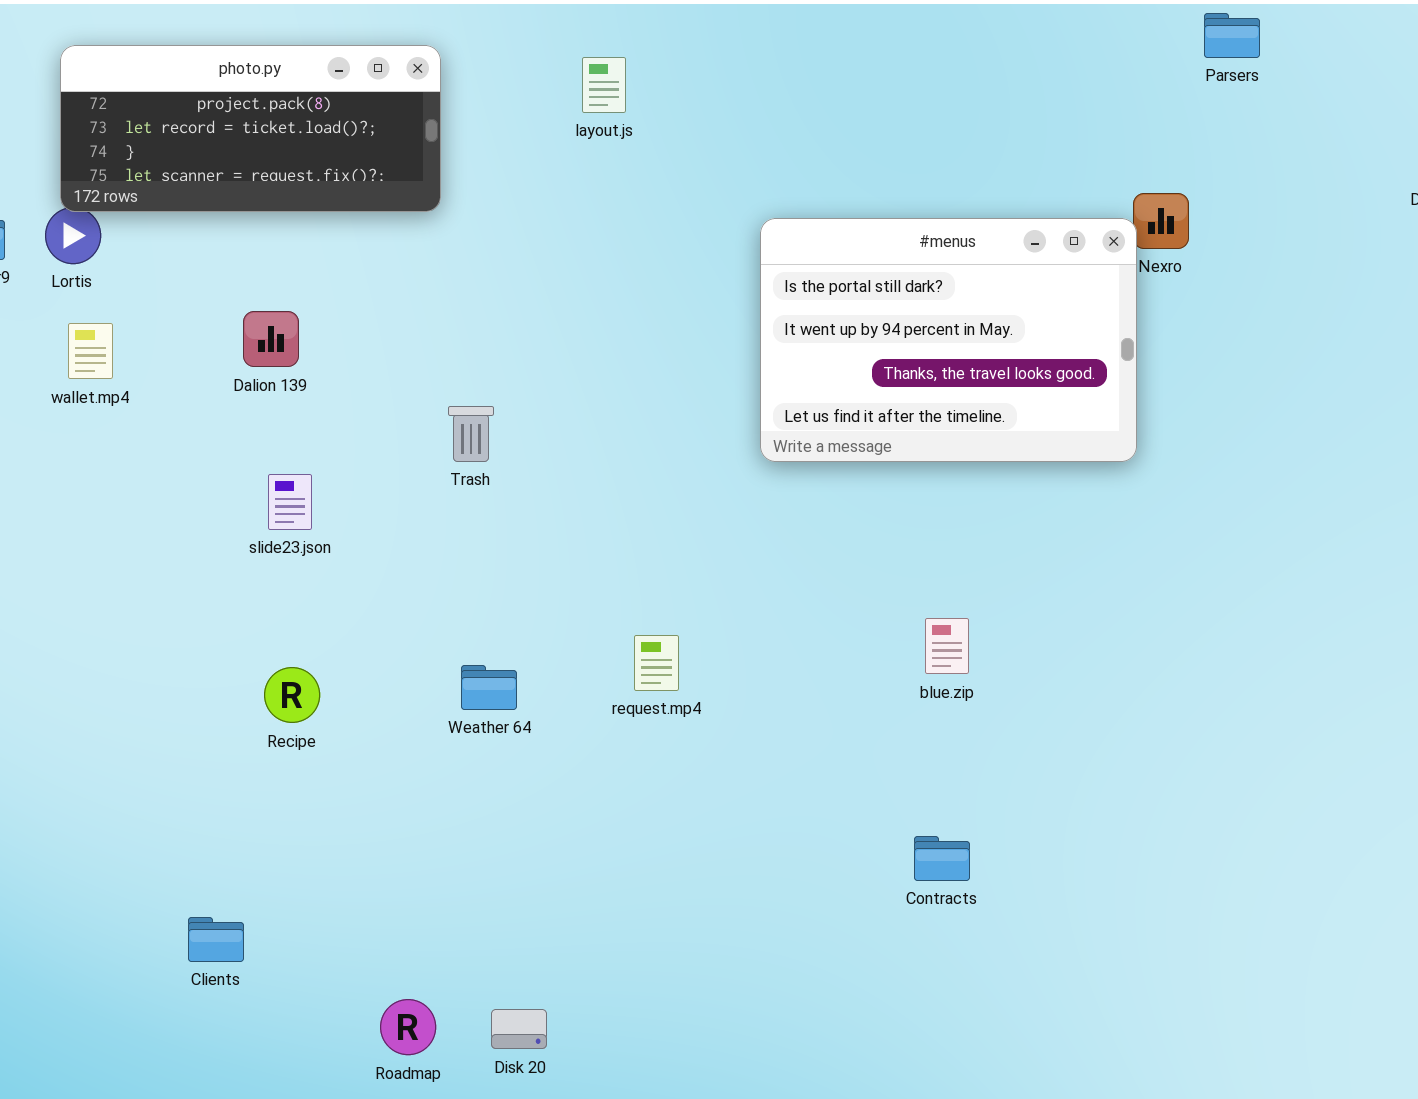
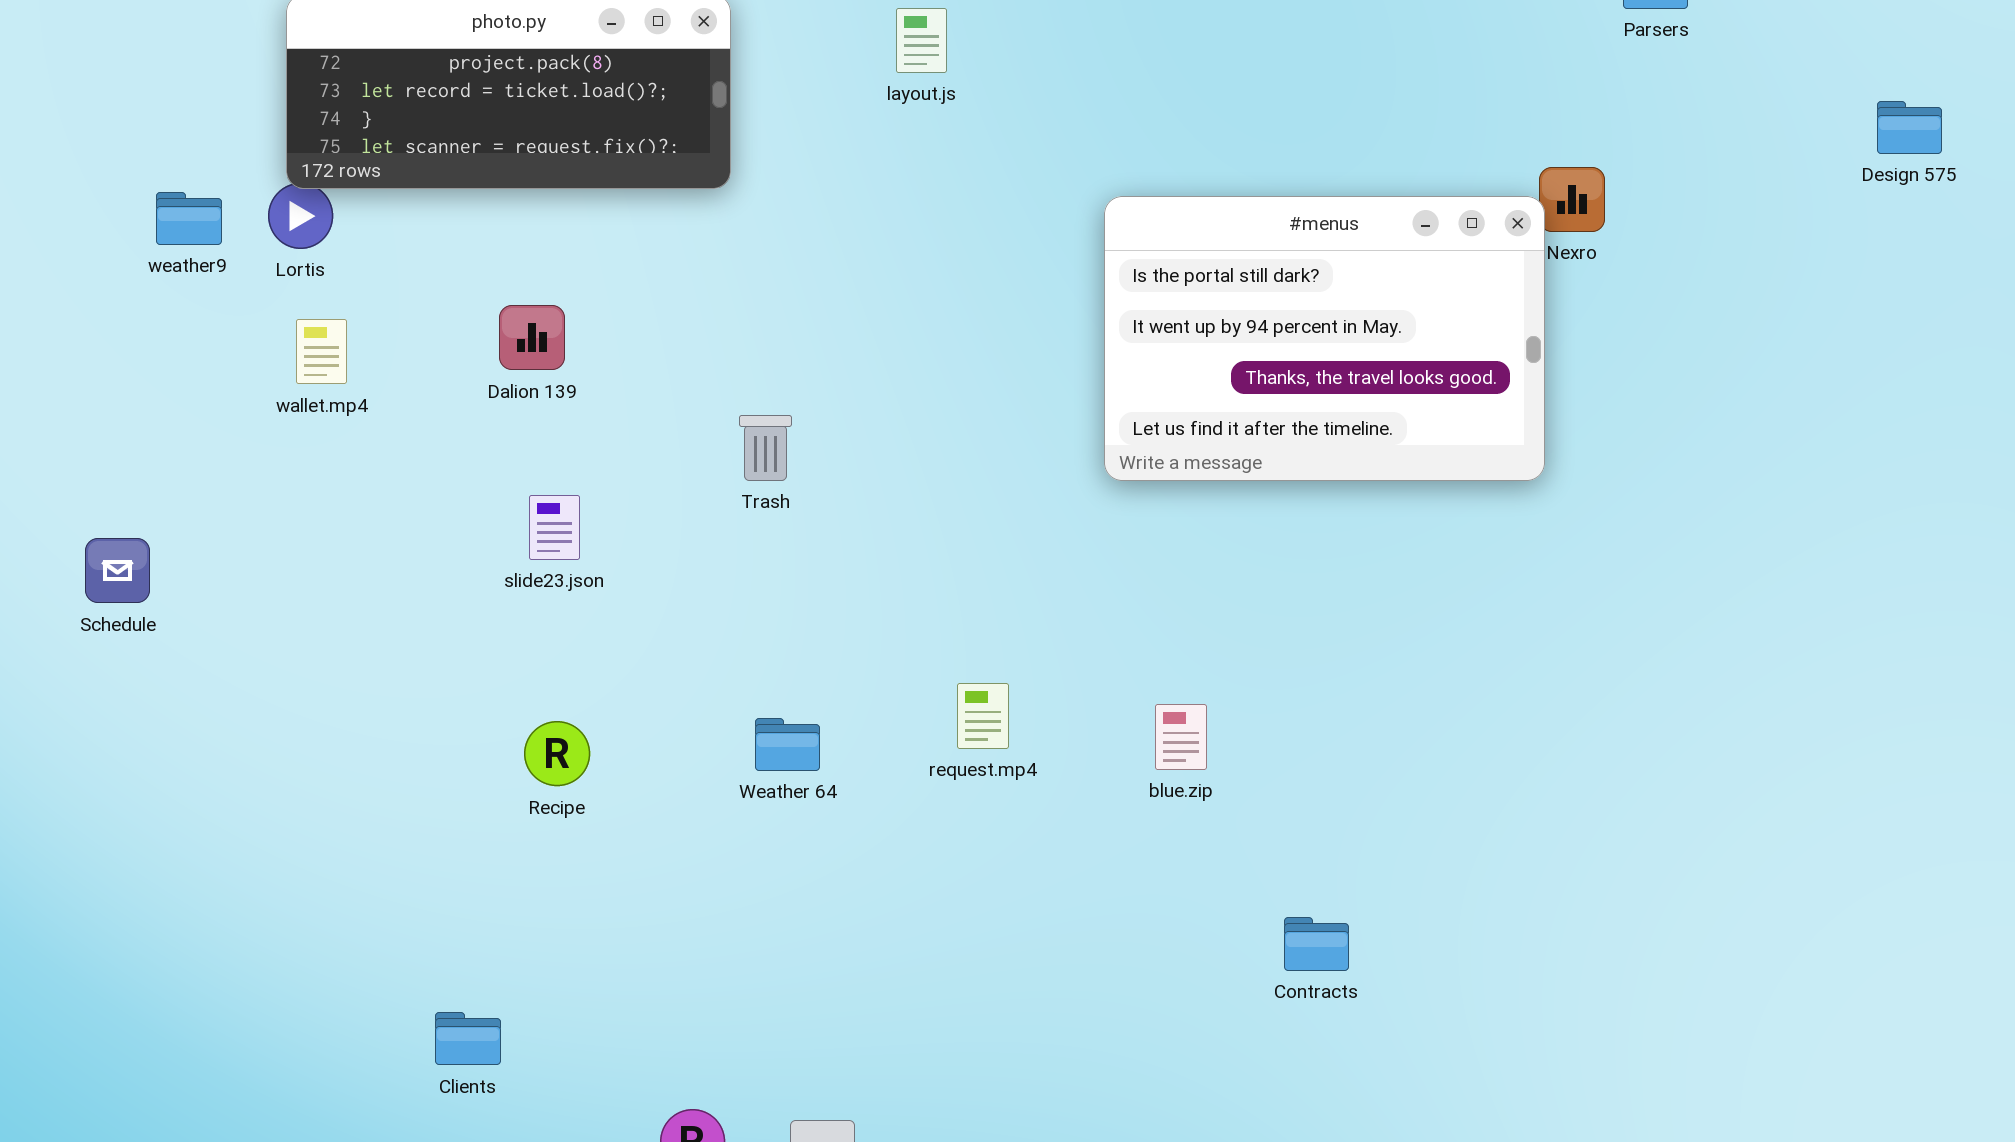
blue.zip: [925,618,969,674] -> [1155,704,1207,770], moved

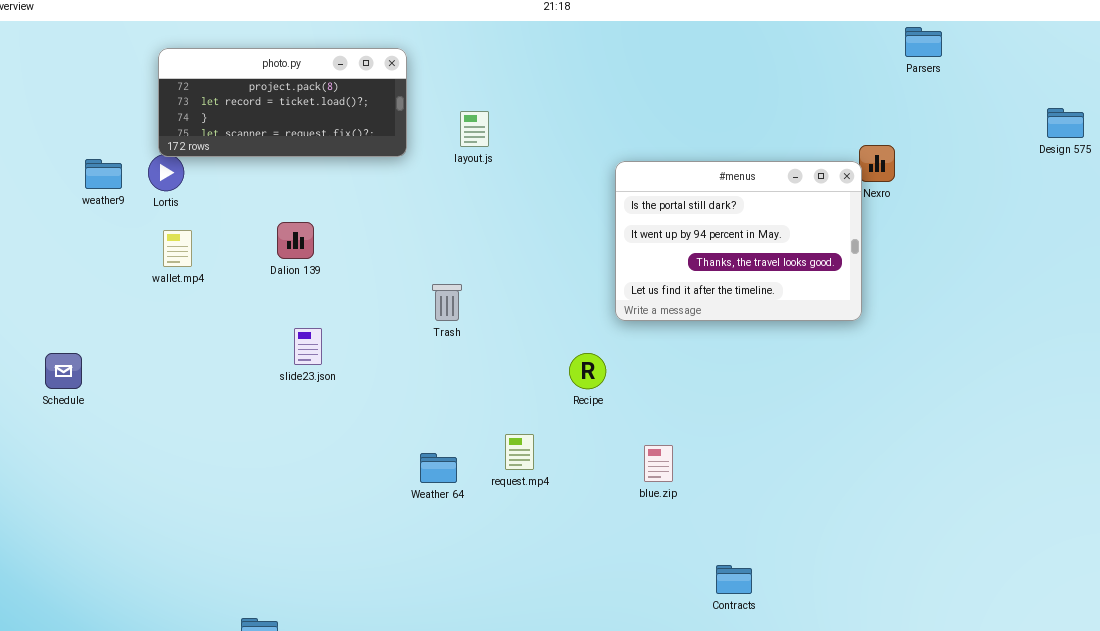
layout.js: [896,8,947,73] -> [460,111,489,147], moved
Trash: [739,415,792,481] -> [432,284,462,321], moved
request.mp4: [957,683,1009,749] -> [505,434,534,470], moved
Recipe: [524,721,590,786] -> [569,353,606,389], moved

